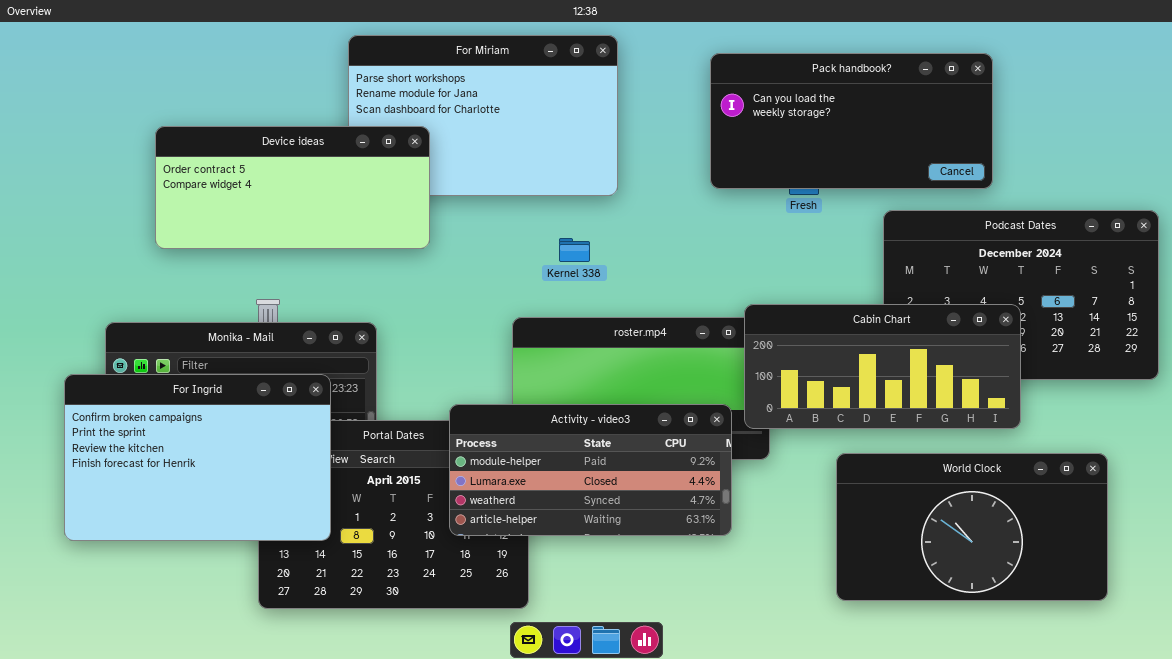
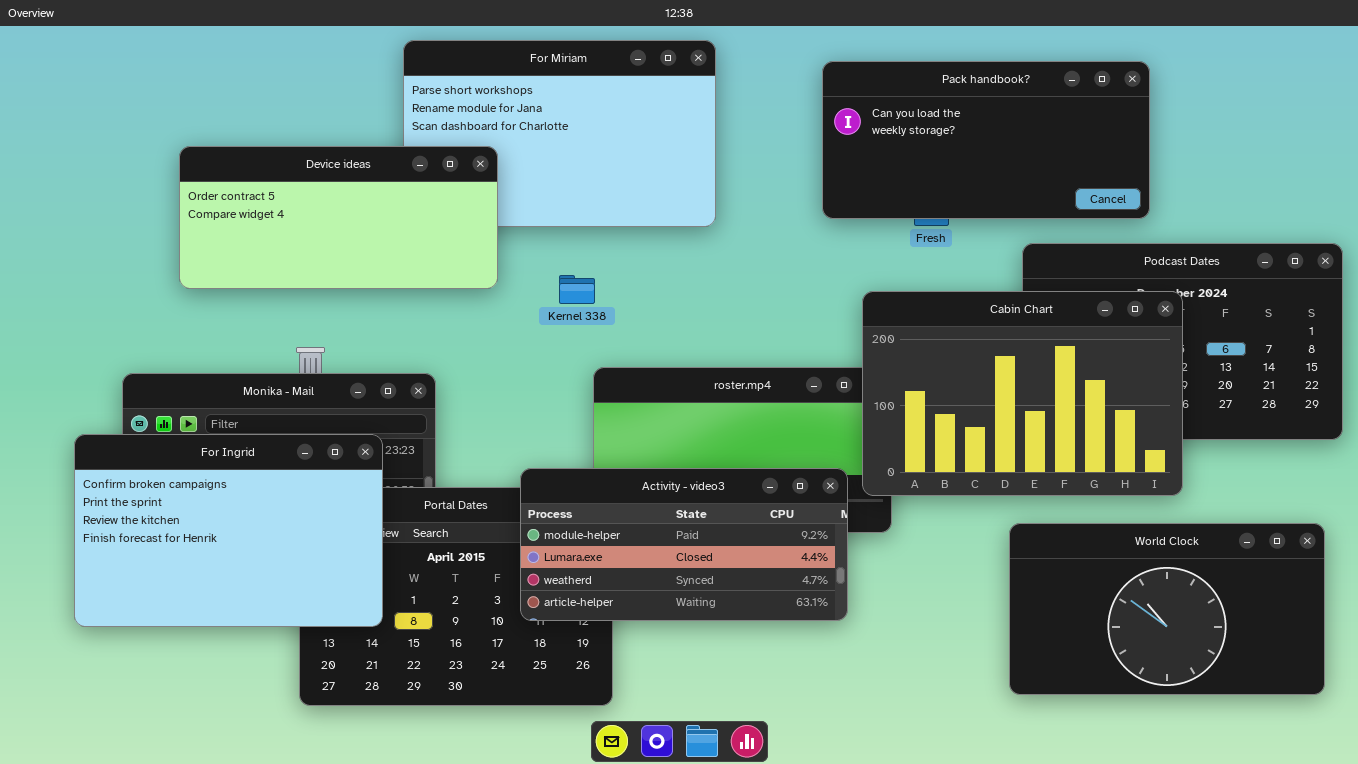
Kernel 338: [559,238,590,262] -> [559,275,595,304], moved
Cabin Chart: [744,304,1021,429] -> [862,291,1183,496], resized
World Clock: [836,453,1108,601] -> [1009,523,1325,695], moved

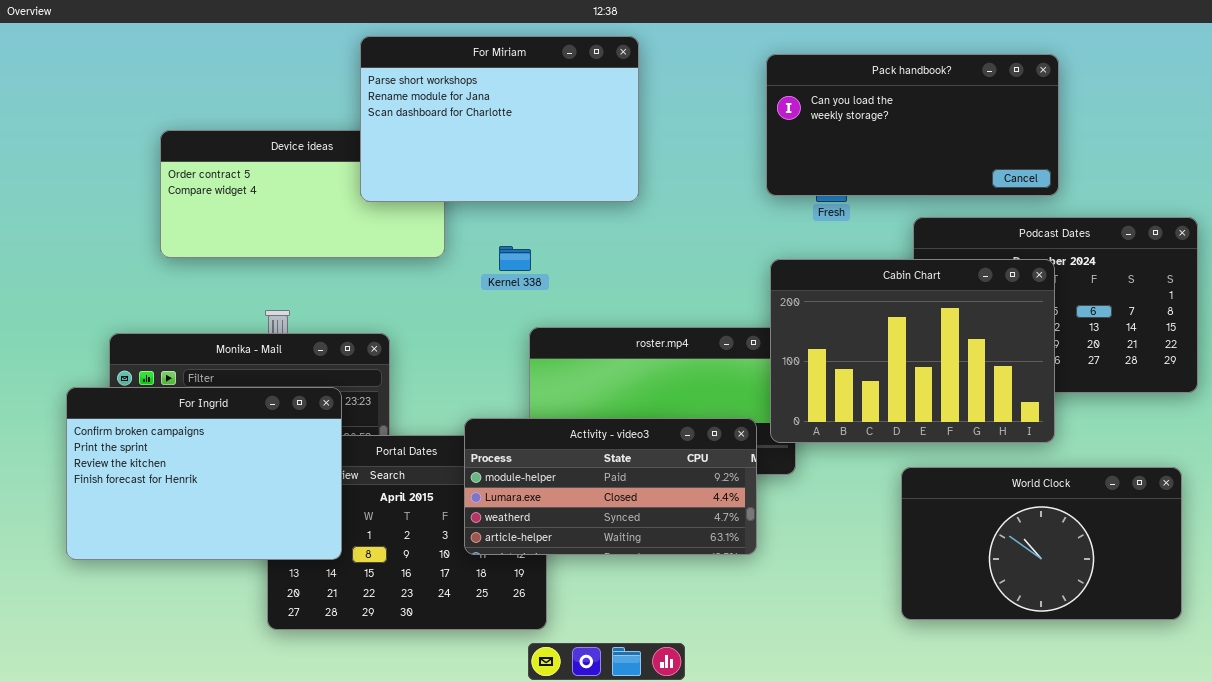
For Miriam: [403,40,716,227] -> [360,36,639,202], raised
Pack handbook?: [822,61,1150,219] -> [766,54,1059,196], moved

